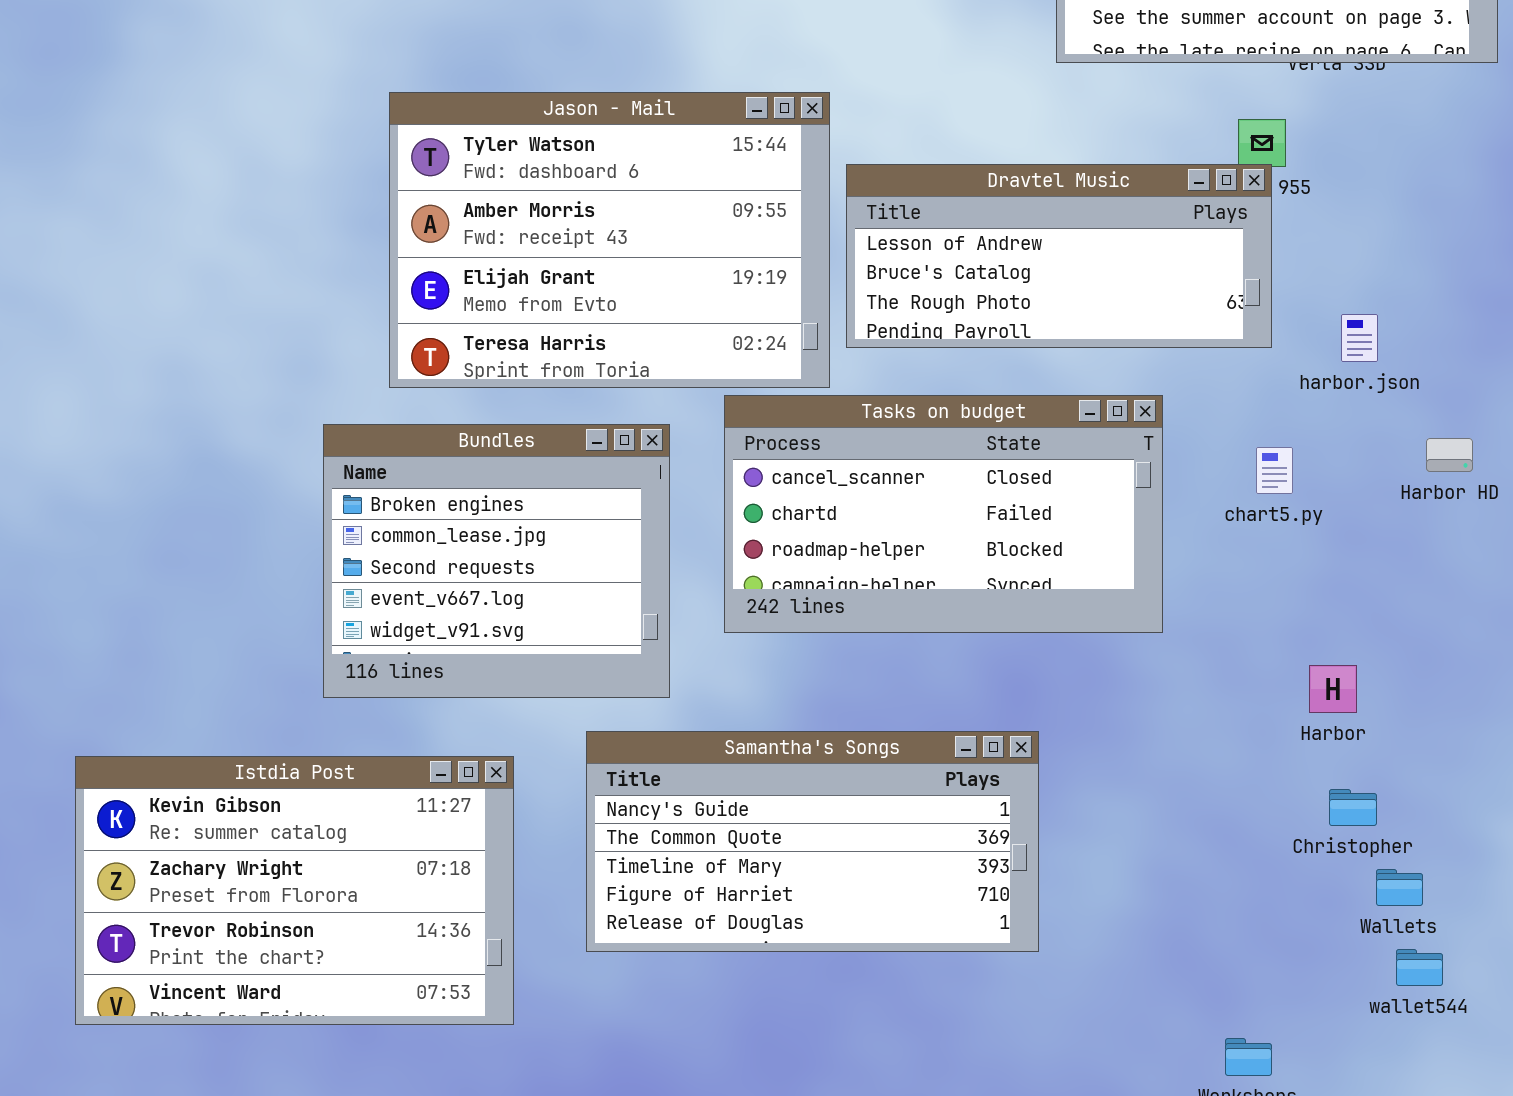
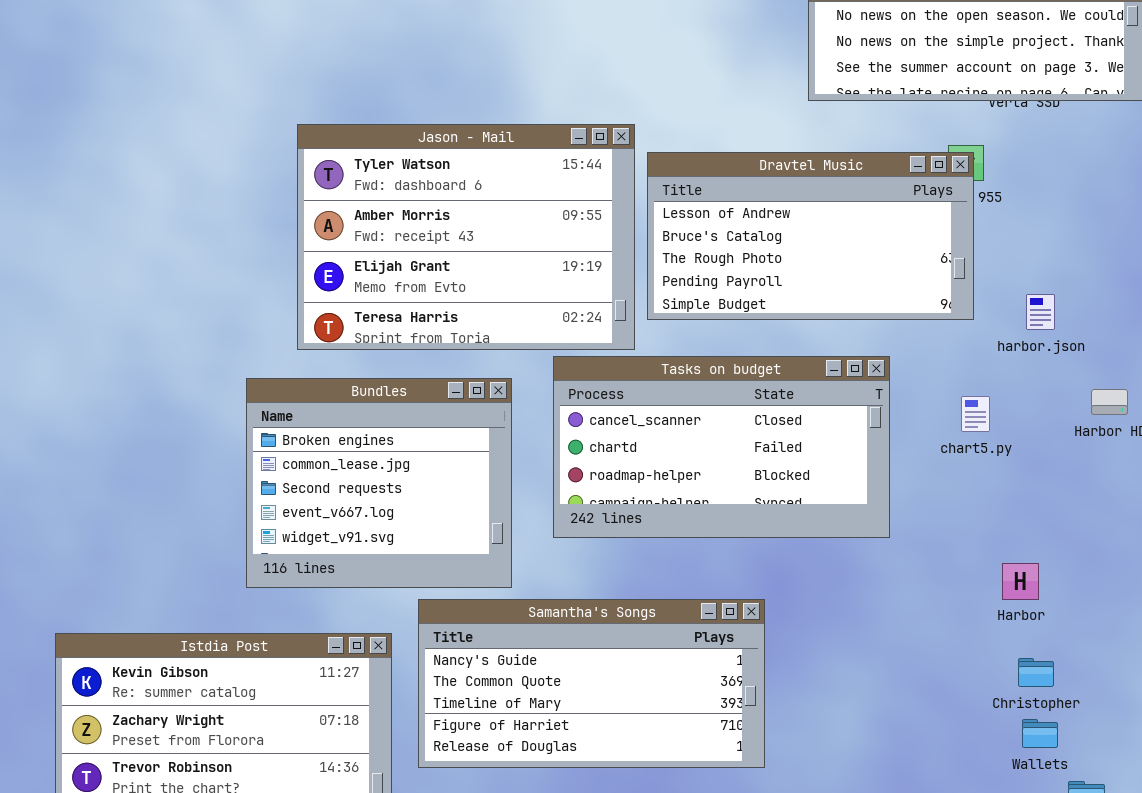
Dravtel Music: [846,164,1272,348] -> [647,152,974,320], resized
Samantha's Songs: [586,731,1039,952] -> [418,599,765,768], moved
Wallets: [1376,869,1423,906] -> [1022,719,1058,748], moved

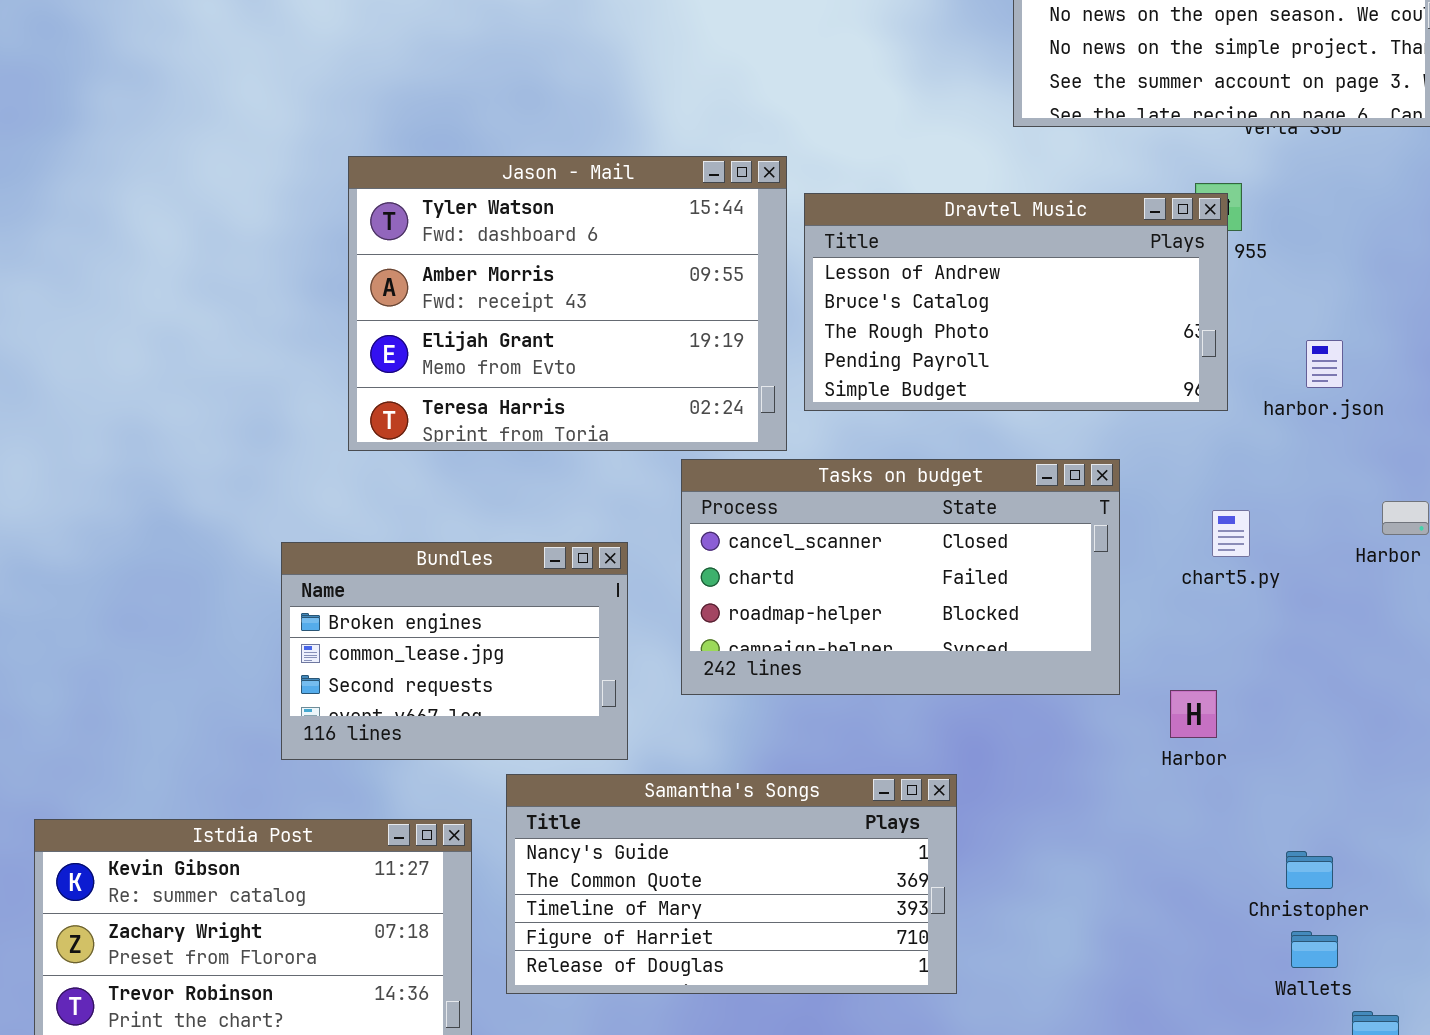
harbor.json: [1026,294,1055,330] -> [1306,340,1343,388], moved
Bundles: [246,378,512,588] -> [281,542,628,760], resized
Harbor: [1002,563,1039,600] -> [1170,690,1217,738], moved

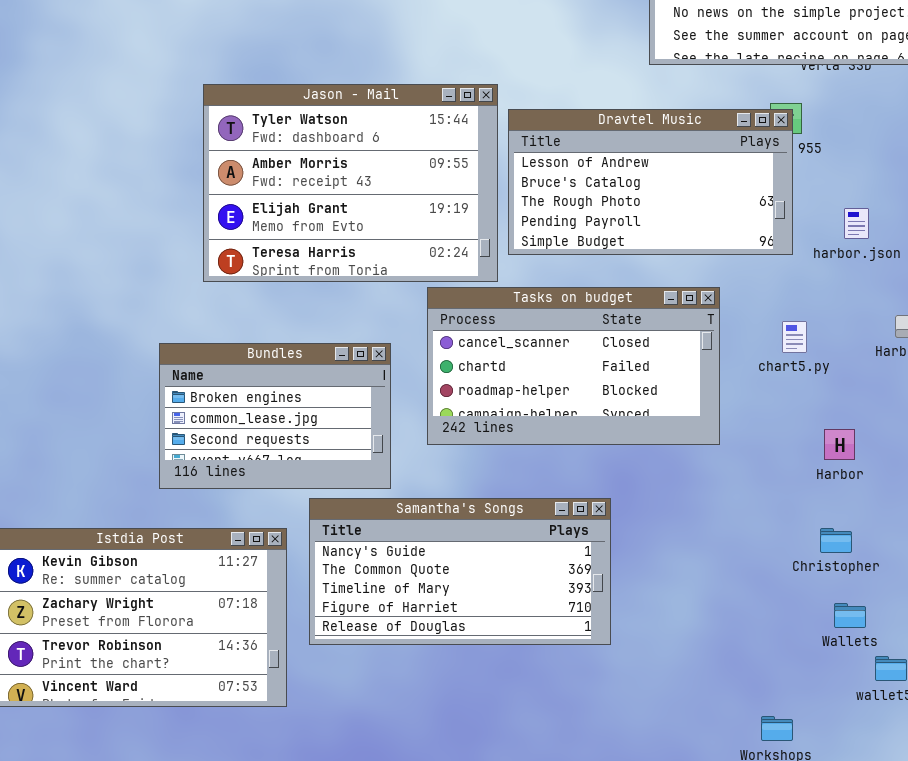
Harbor: [1170,690,1217,738] -> [824,429,855,460], moved
Christopher: [1286,851,1333,889] -> [820,528,852,553], moved

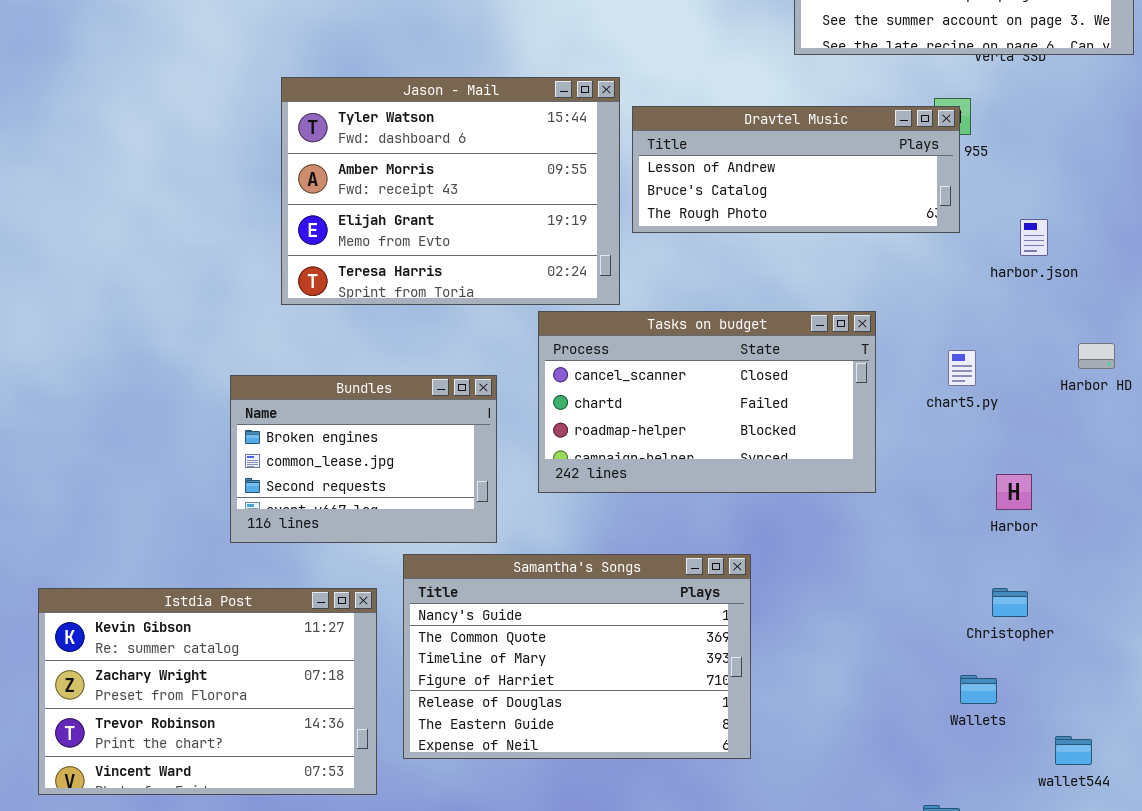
Dravtel Music: [508,109,793,255] -> [632,106,960,233], resized
Samantha's Songs: [309,498,611,645] -> [403,554,751,759], resized
Wallets: [834,603,866,628] -> [960,675,997,704], moved

